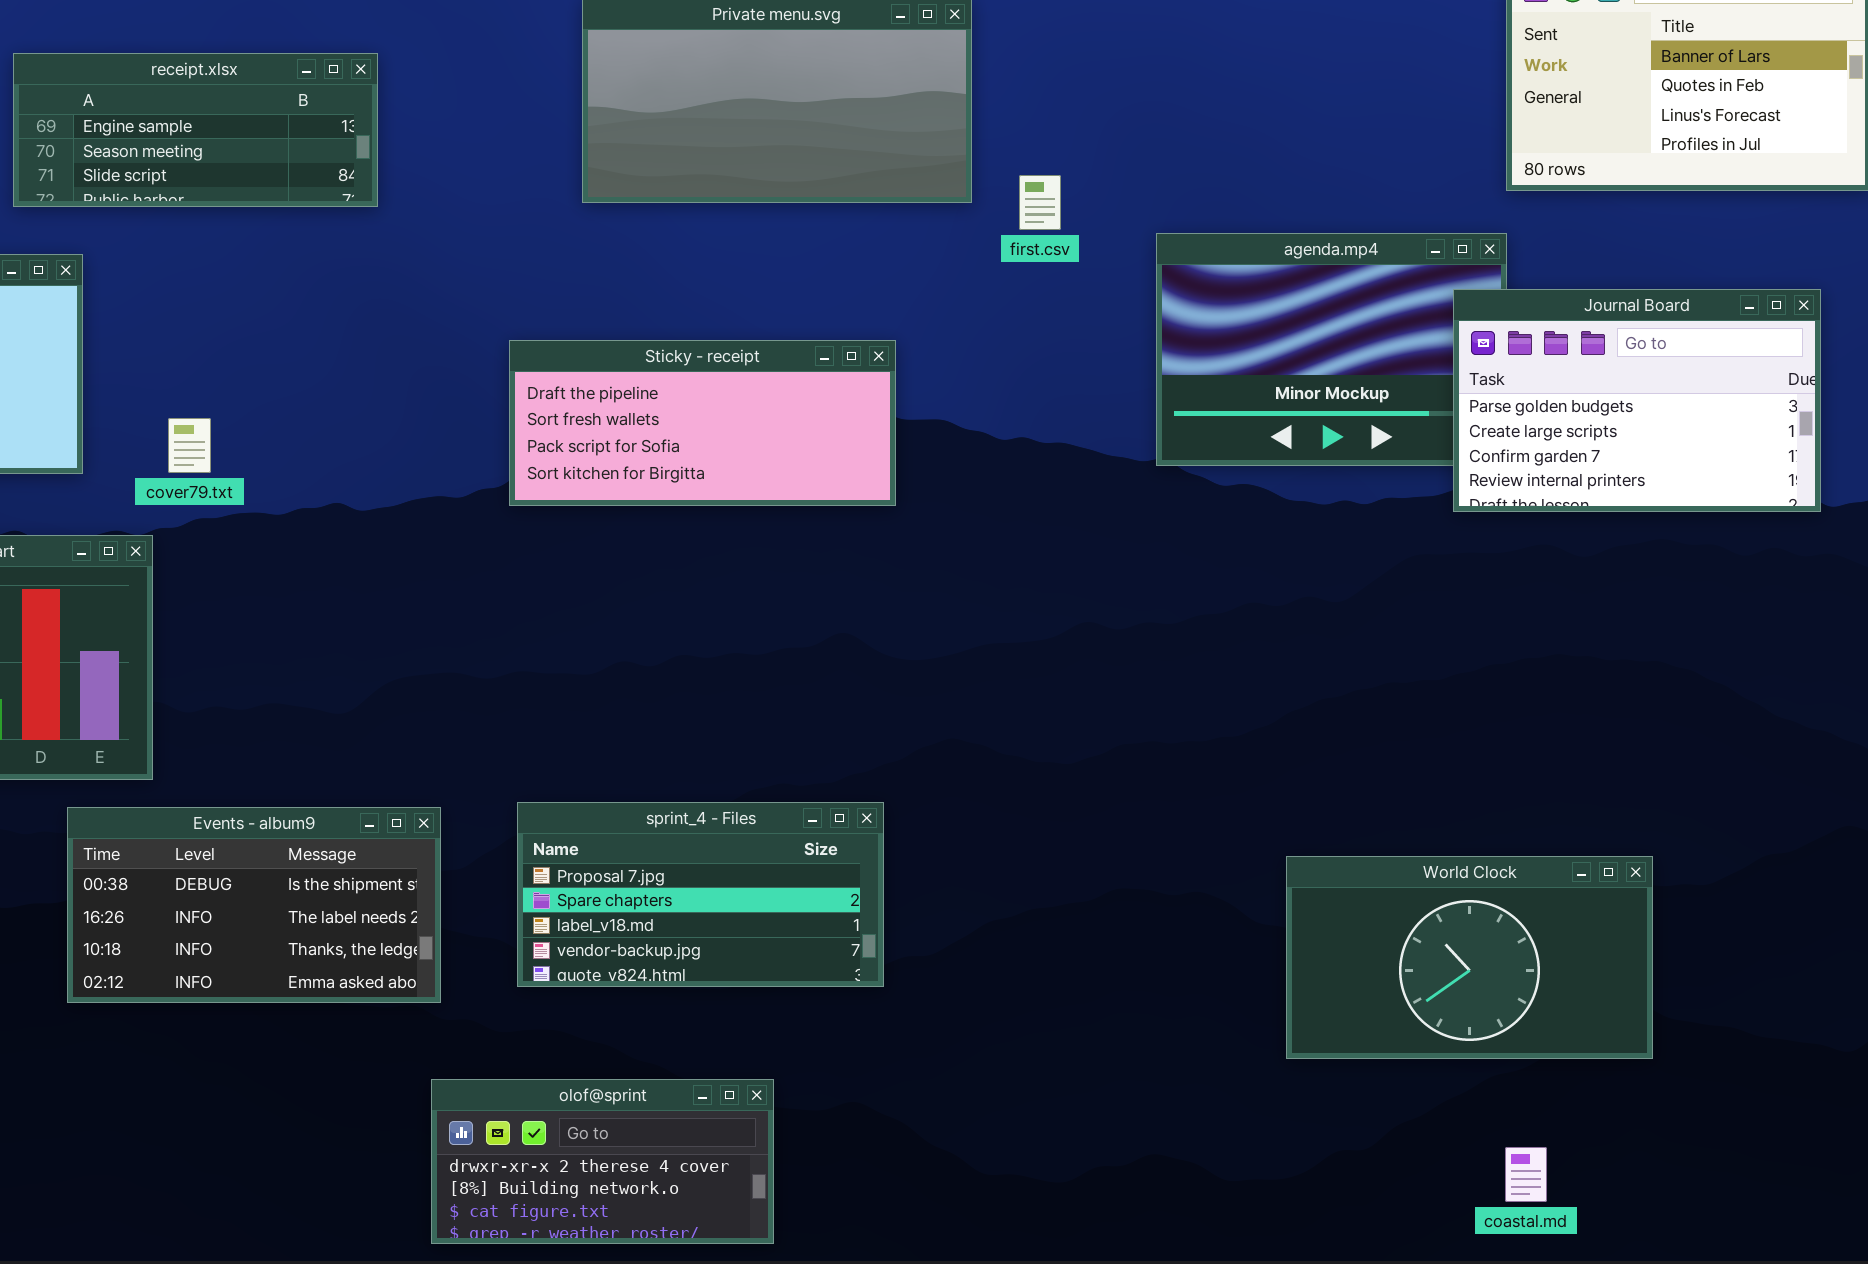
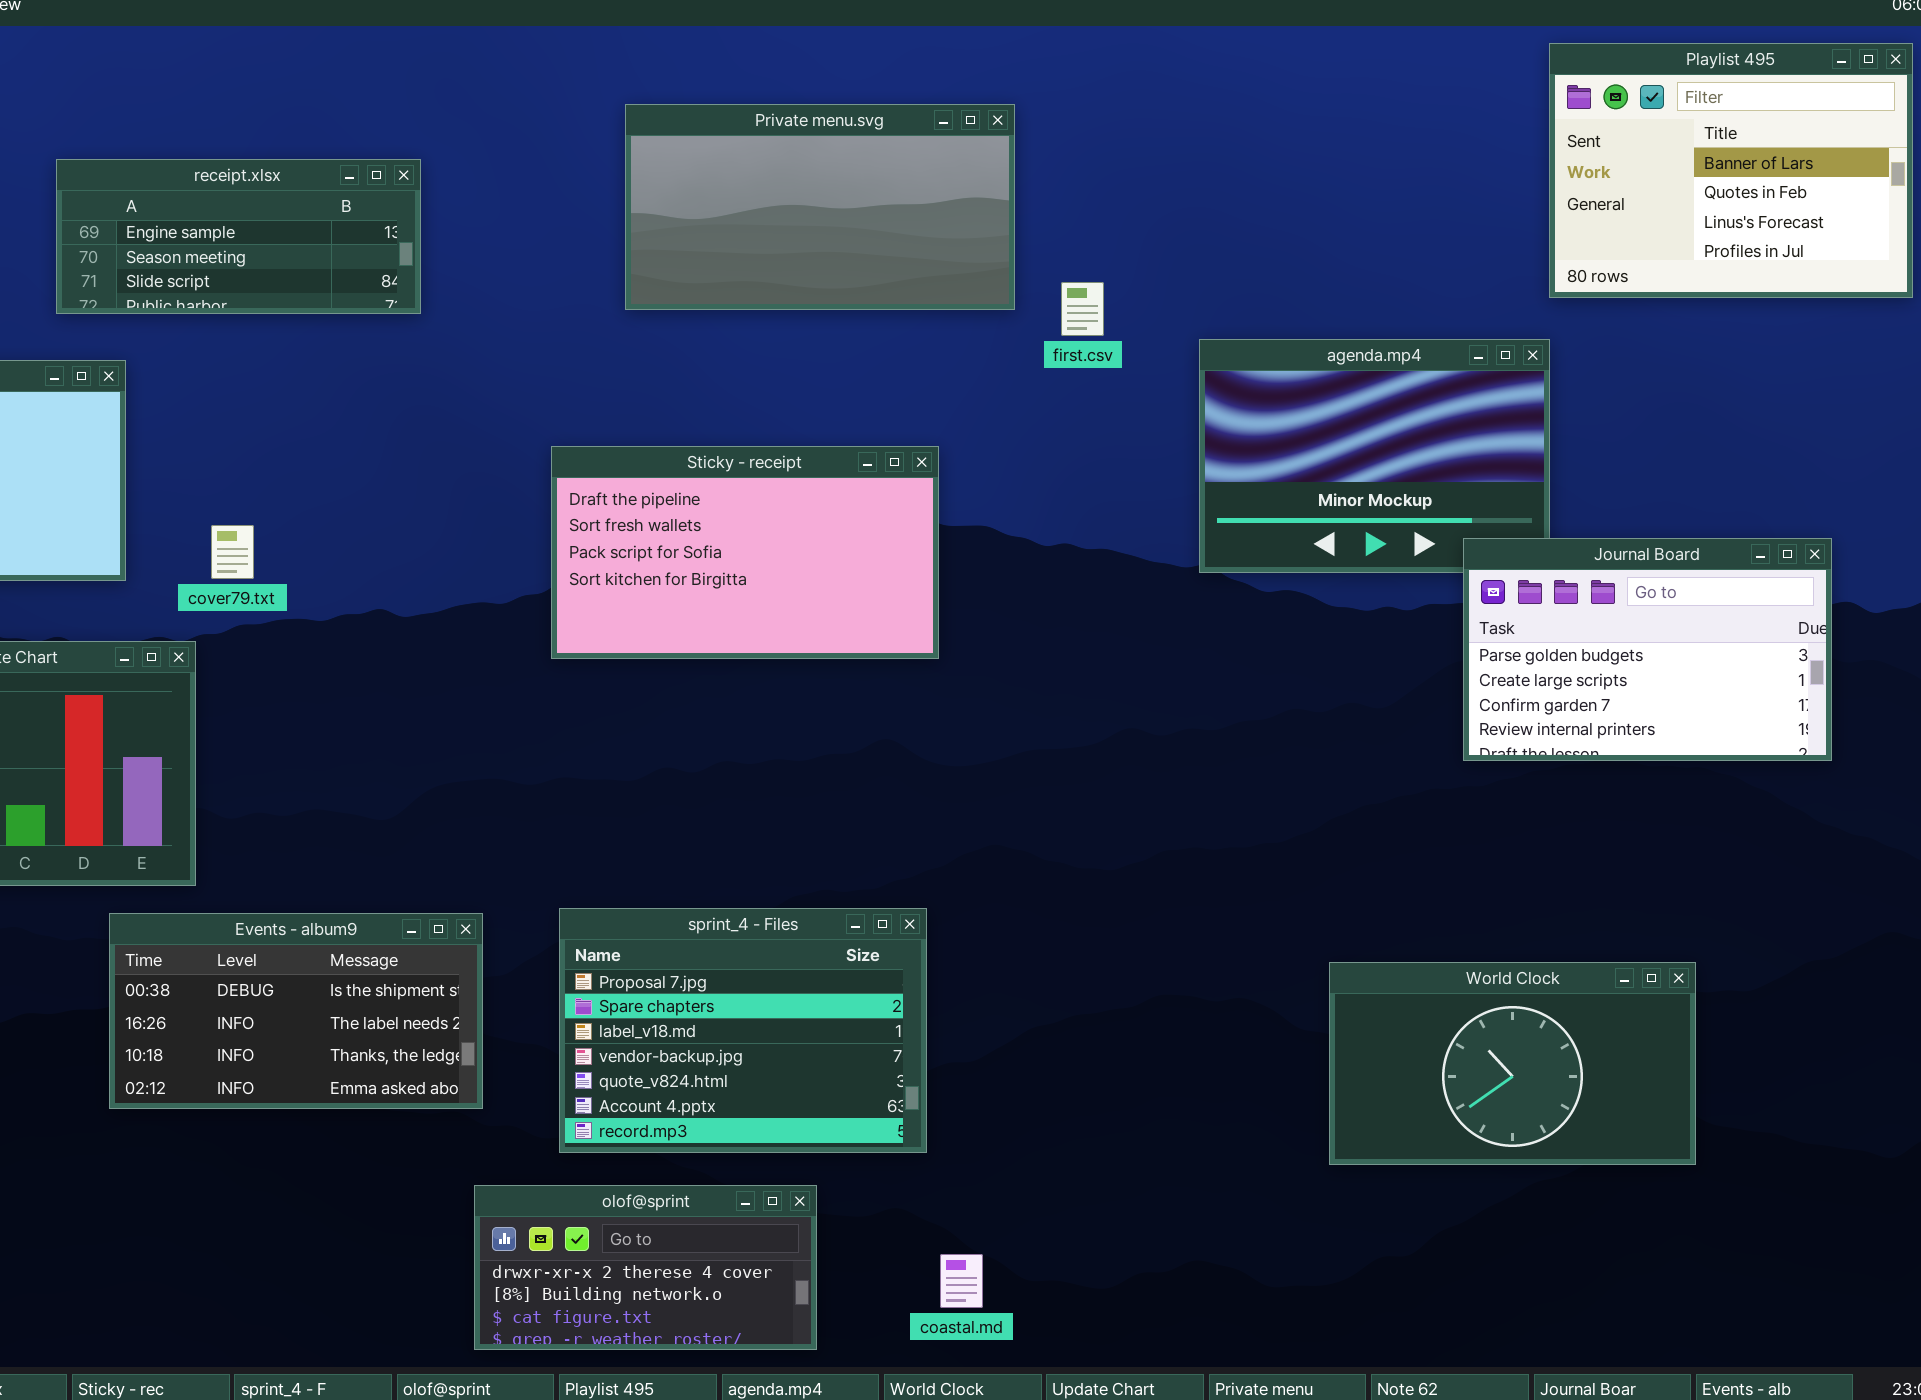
Journal Board: [1453,289,1821,512] -> [1463,538,1832,761], moved
Sticky - receipt: [509,340,896,506] -> [551,446,939,659], resized
sprint_4 - Files: [517,802,884,987] -> [559,908,927,1153], resized
coastal.md: [1505,1147,1547,1202] -> [940,1254,983,1308], moved

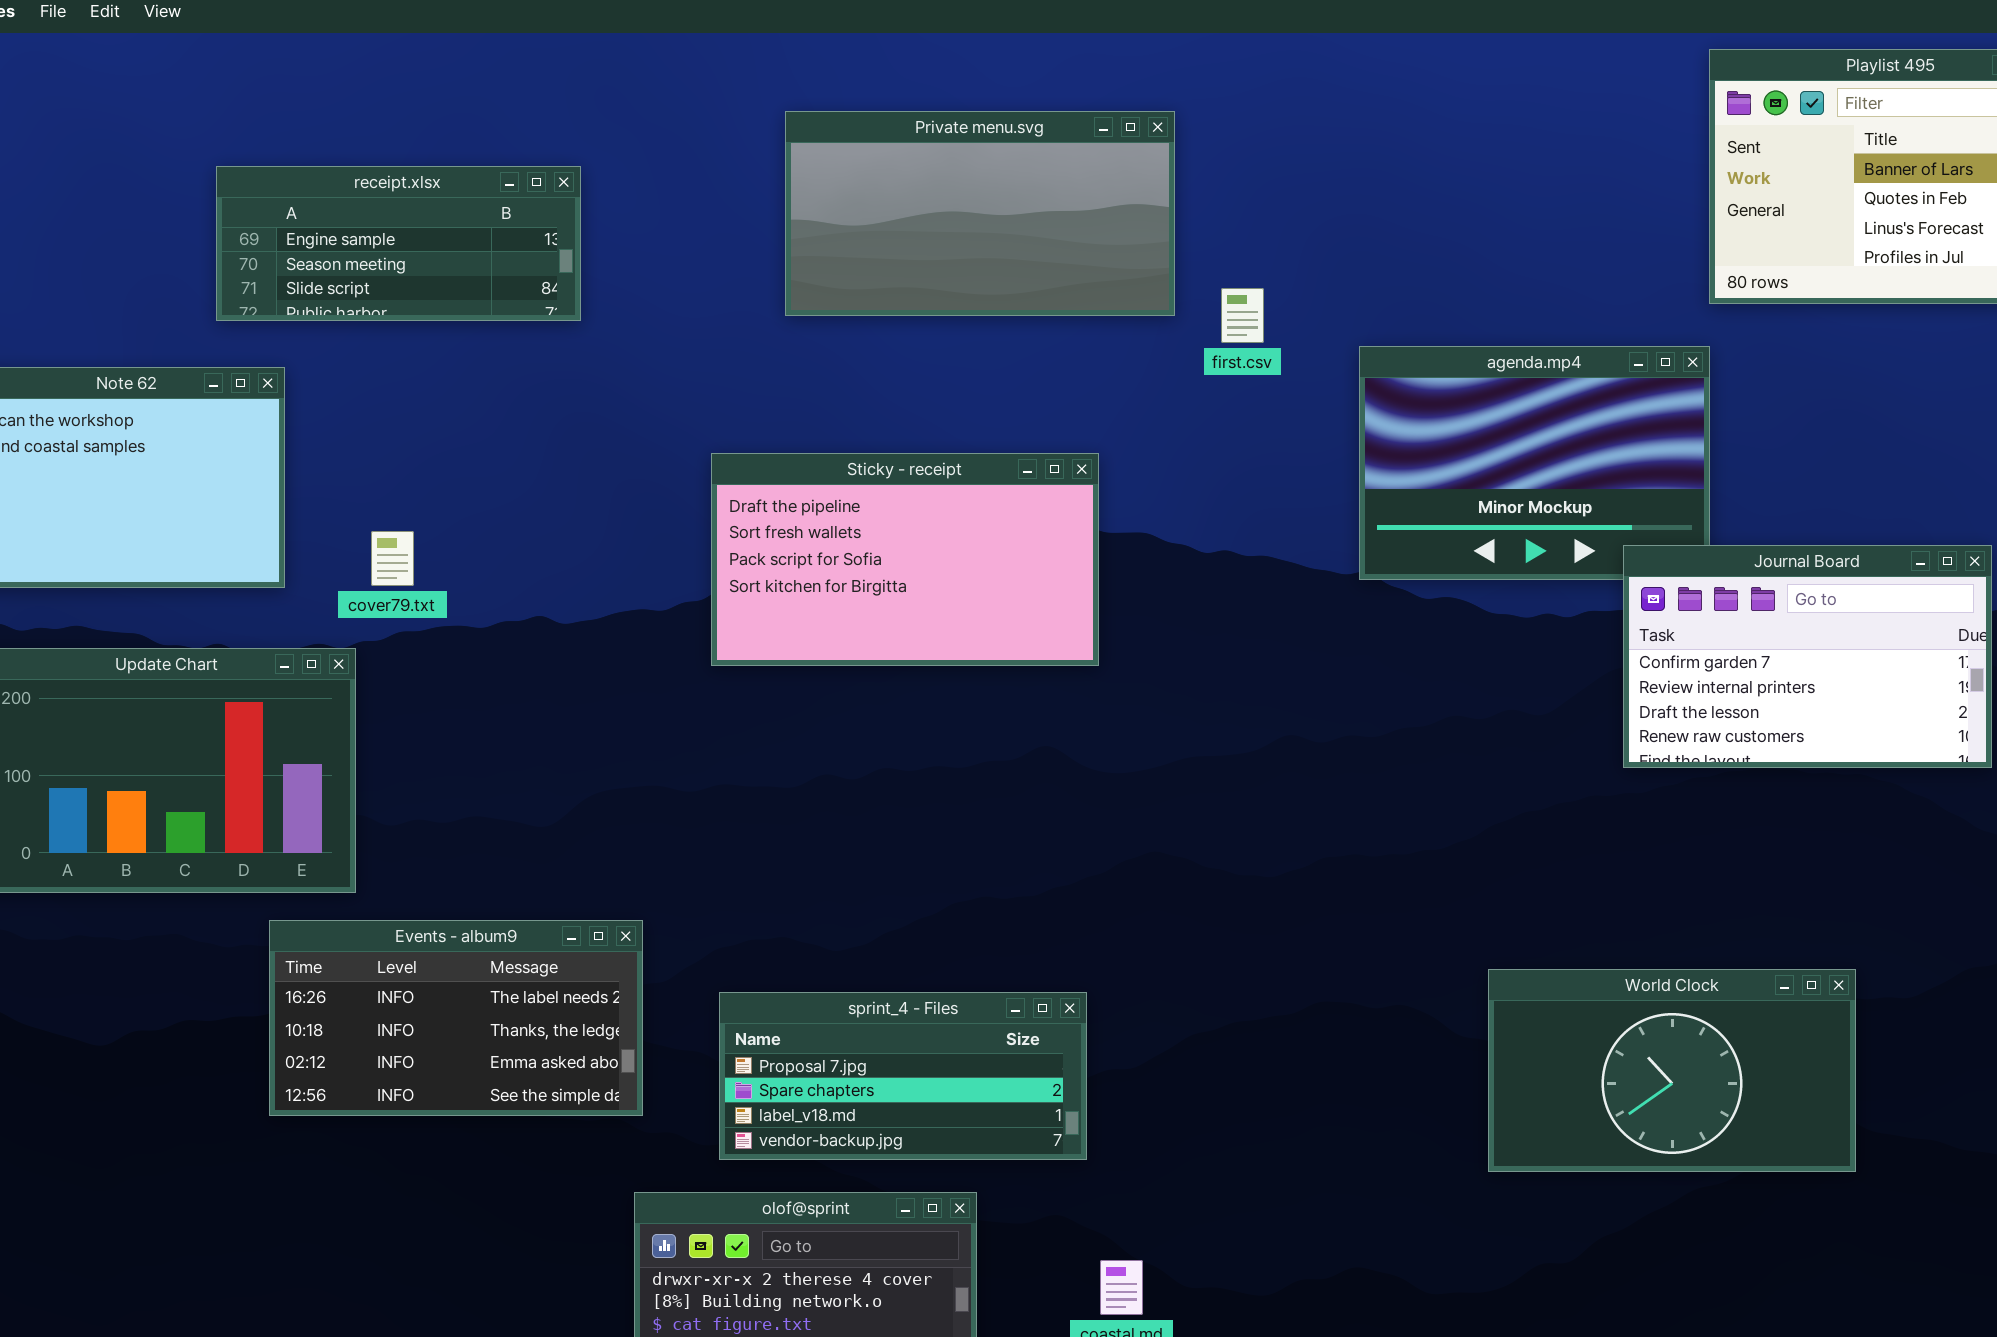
Journal Board: [1463,538,1832,761] -> [1623,545,1992,768], scrolled down 2 rows
sprint_4 - Files: [559,908,927,1153] -> [719,992,1087,1160], resized
Events - album9: [109,913,483,1109] -> [269,920,643,1116], scrolled down 1 row

